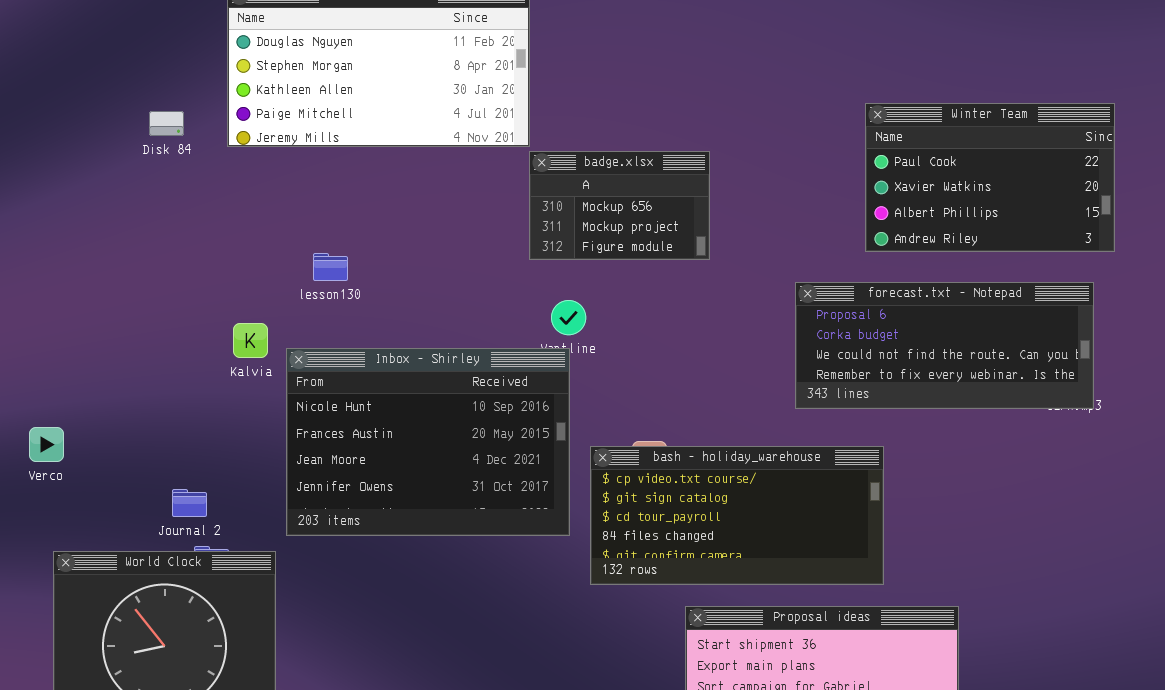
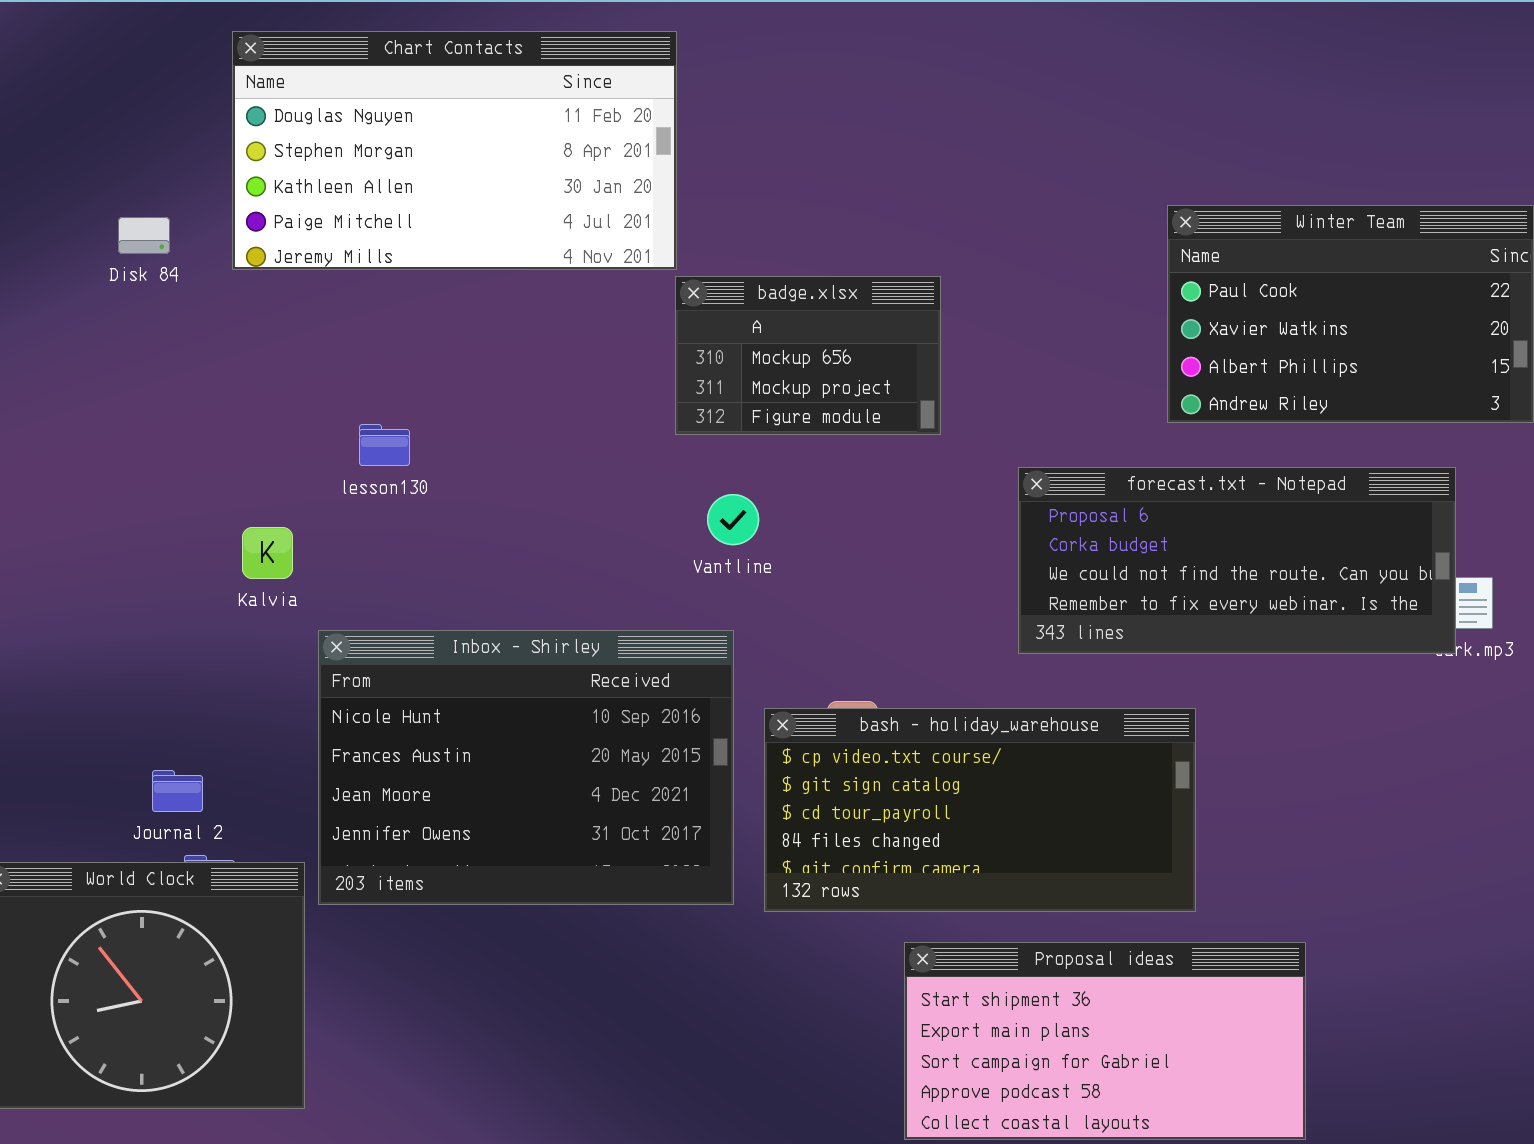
forecast.txt - Notepad: [795,282,1094,409] -> [1018,467,1456,654], moved
Inbox - Shirley: [286,348,570,536] -> [318,630,734,905], moved

